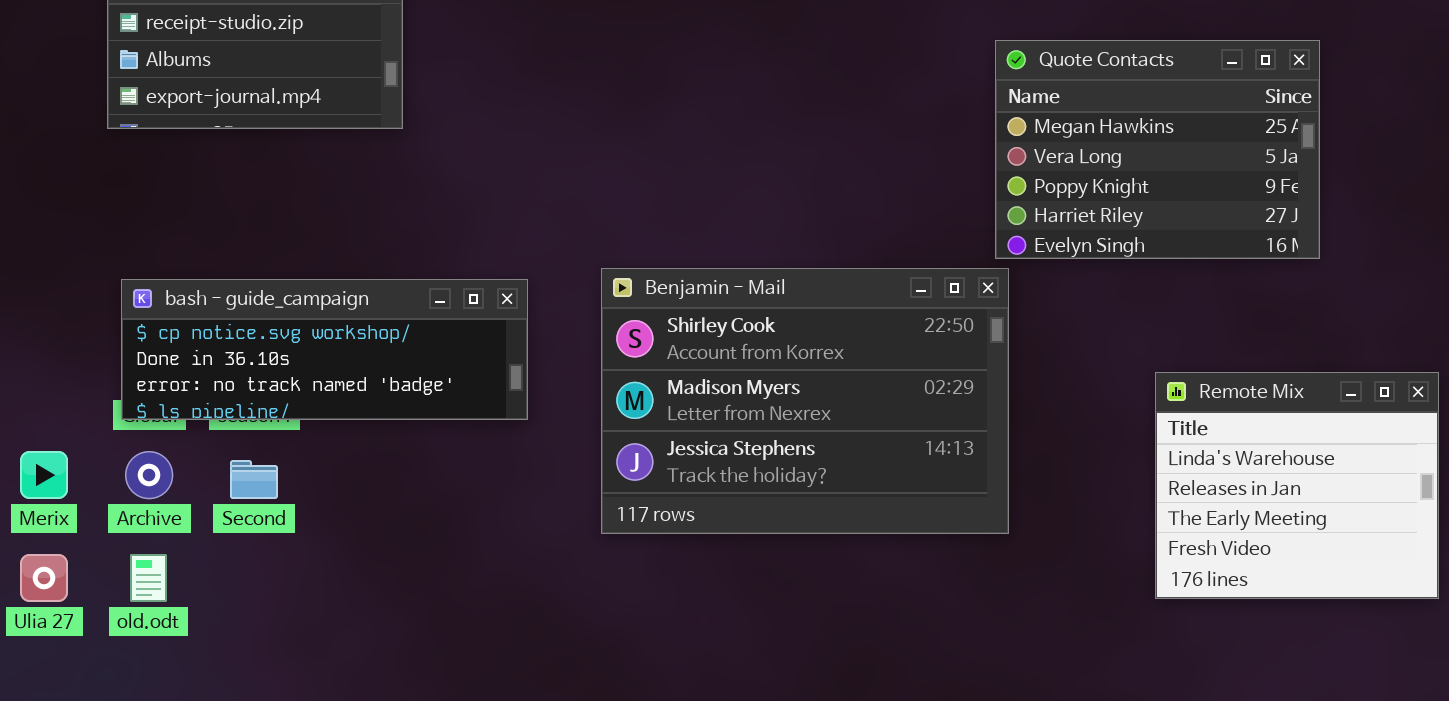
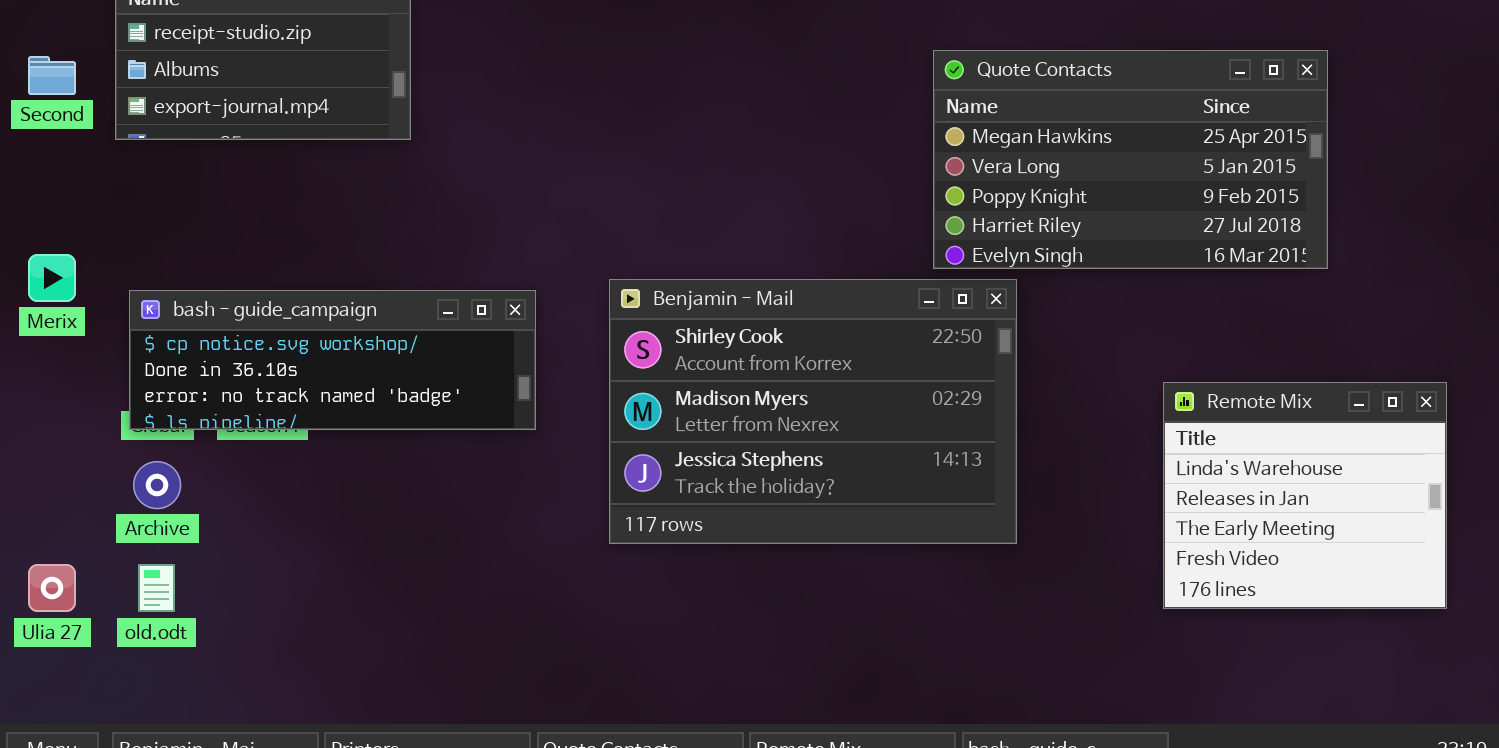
Quote Contacts: [995,40,1320,259] -> [933,50,1328,269], resized
Merix: [20,451,68,499] -> [28,254,76,302], moved
Second: [230,460,278,499] -> [28,56,76,95], moved

